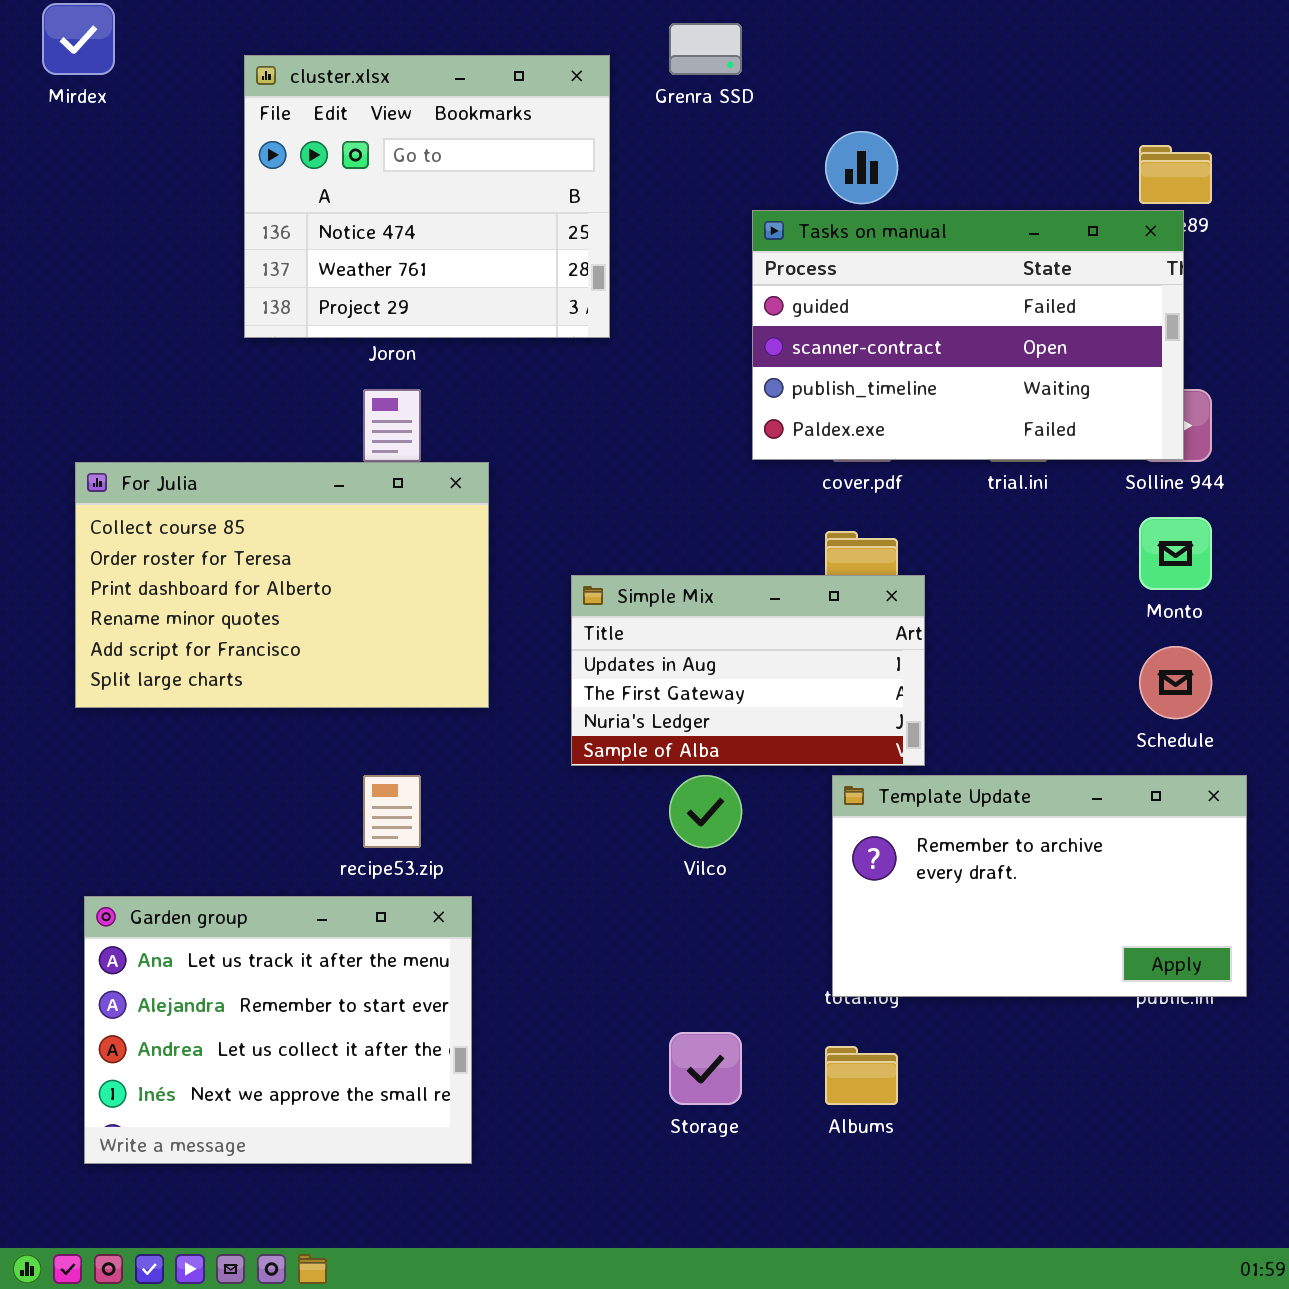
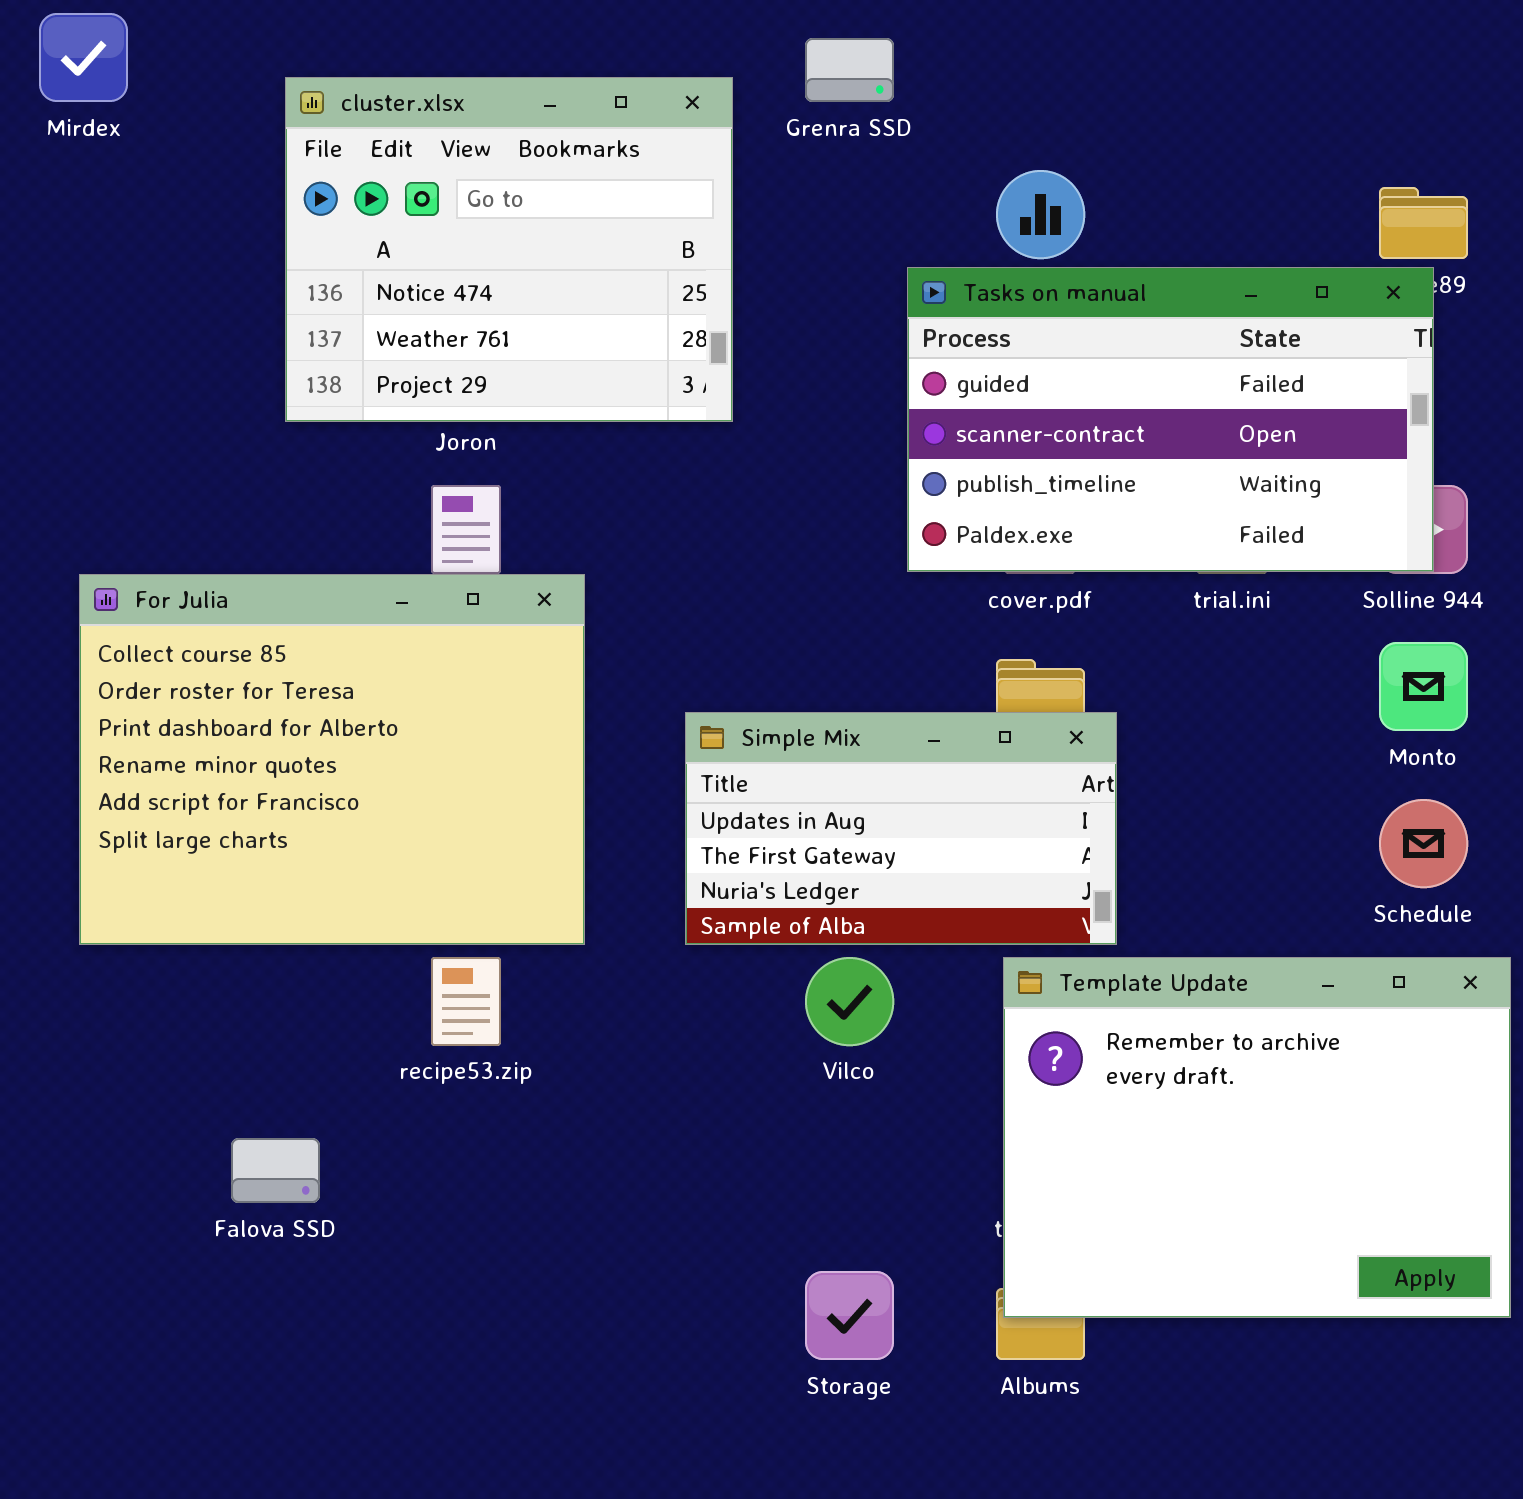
For Julia: [75,462,489,708] -> [79,574,585,945], resized
Template Update: [832,775,1247,997] -> [1003,957,1511,1318], resized
Garden group: [84,896,472,1164] -> none, closed

